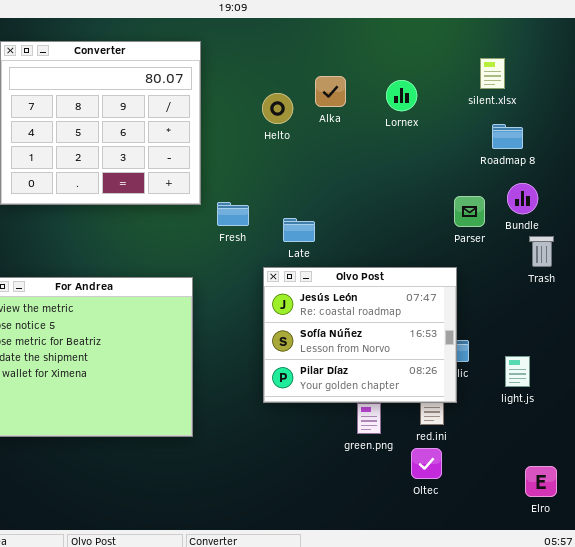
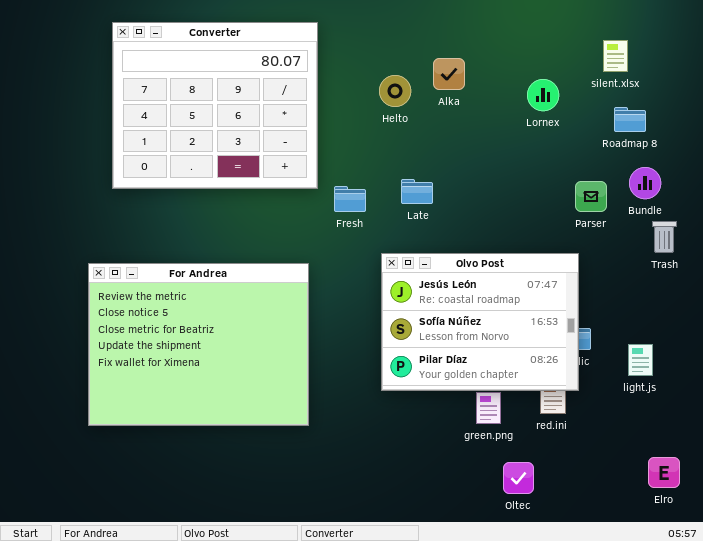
Lornex: [386,80,417,111] -> [527,79,559,111], moved
Late: [283,218,315,242] -> [401,179,433,204], moved
Oltec: [411,448,442,479] -> [503,462,534,494], moved

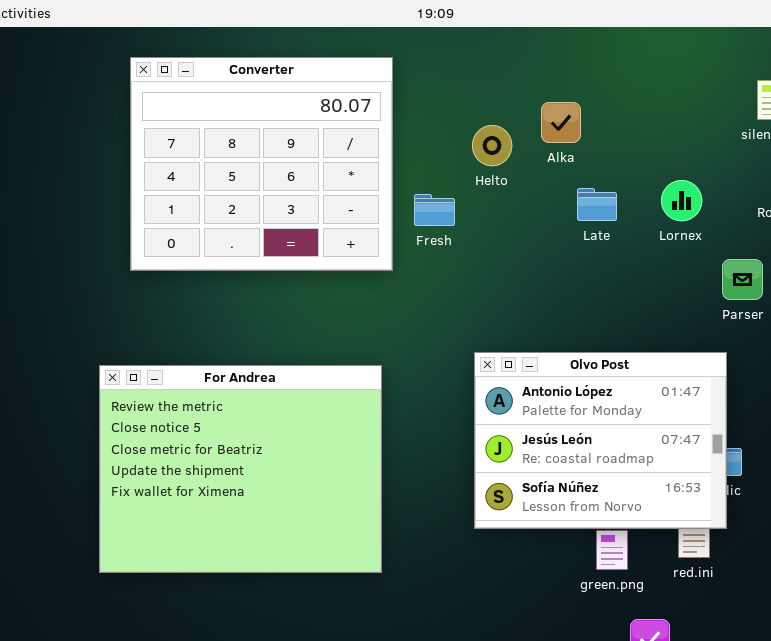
Lornex: [527,79,559,111] -> [661,180,702,221], moved
Late: [401,179,433,204] -> [577,188,617,221], moved
Fresh: [334,186,366,212] -> [414,194,455,226], moved
Olvo Post: [381,253,579,391] -> [474,352,727,529], scrolled up 1 row

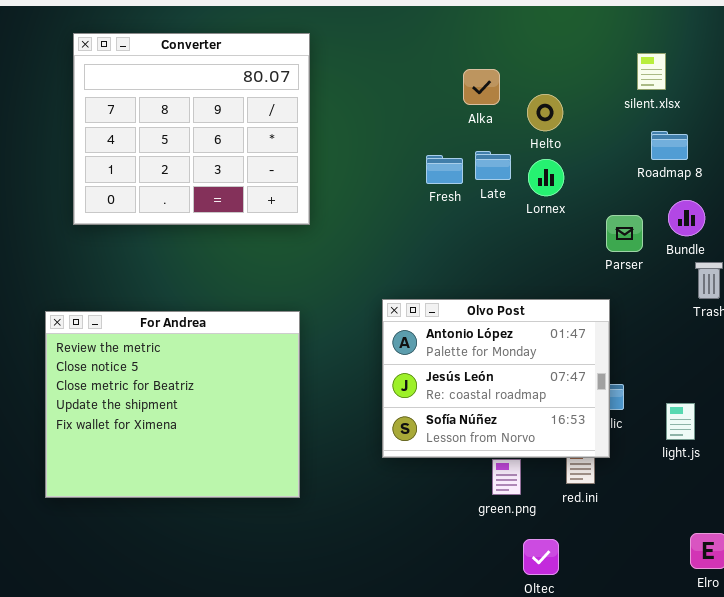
Alka: [541,102,581,143] -> [463,69,500,105], moved
Helto: [472,125,512,166] -> [527,94,563,131], moved
Lornex: [661,180,702,221] -> [528,159,564,196], moved
Fresh: [414,194,455,226] -> [426,155,463,184], moved

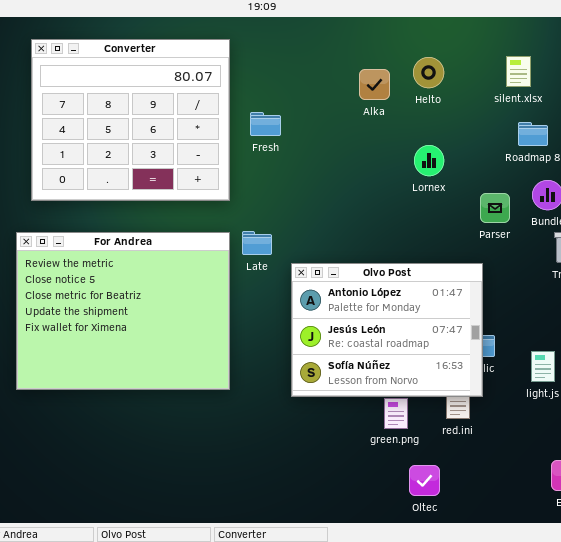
Helto: [527,94,563,131] -> [413,57,444,88], moved
Late: [475,151,511,180] -> [242,231,272,255], moved
Fresh: [426,155,463,184] -> [250,112,281,136], moved
For Andrea: [45,311,300,498] -> [16,232,230,390], moved

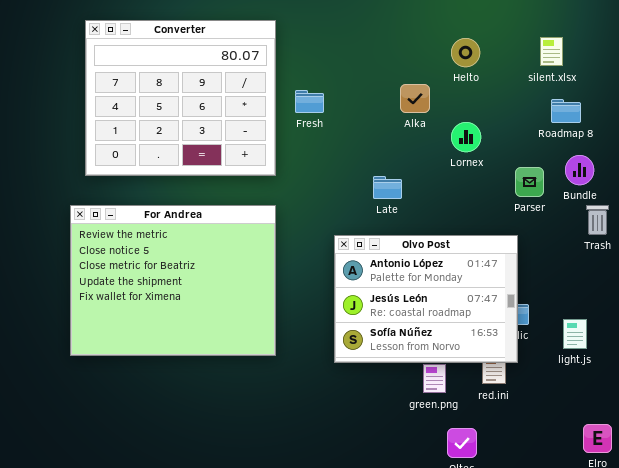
Alka: [359,69,390,100] -> [400,84,430,113], moved
Late: [242,231,272,255] -> [373,176,402,199], moved

